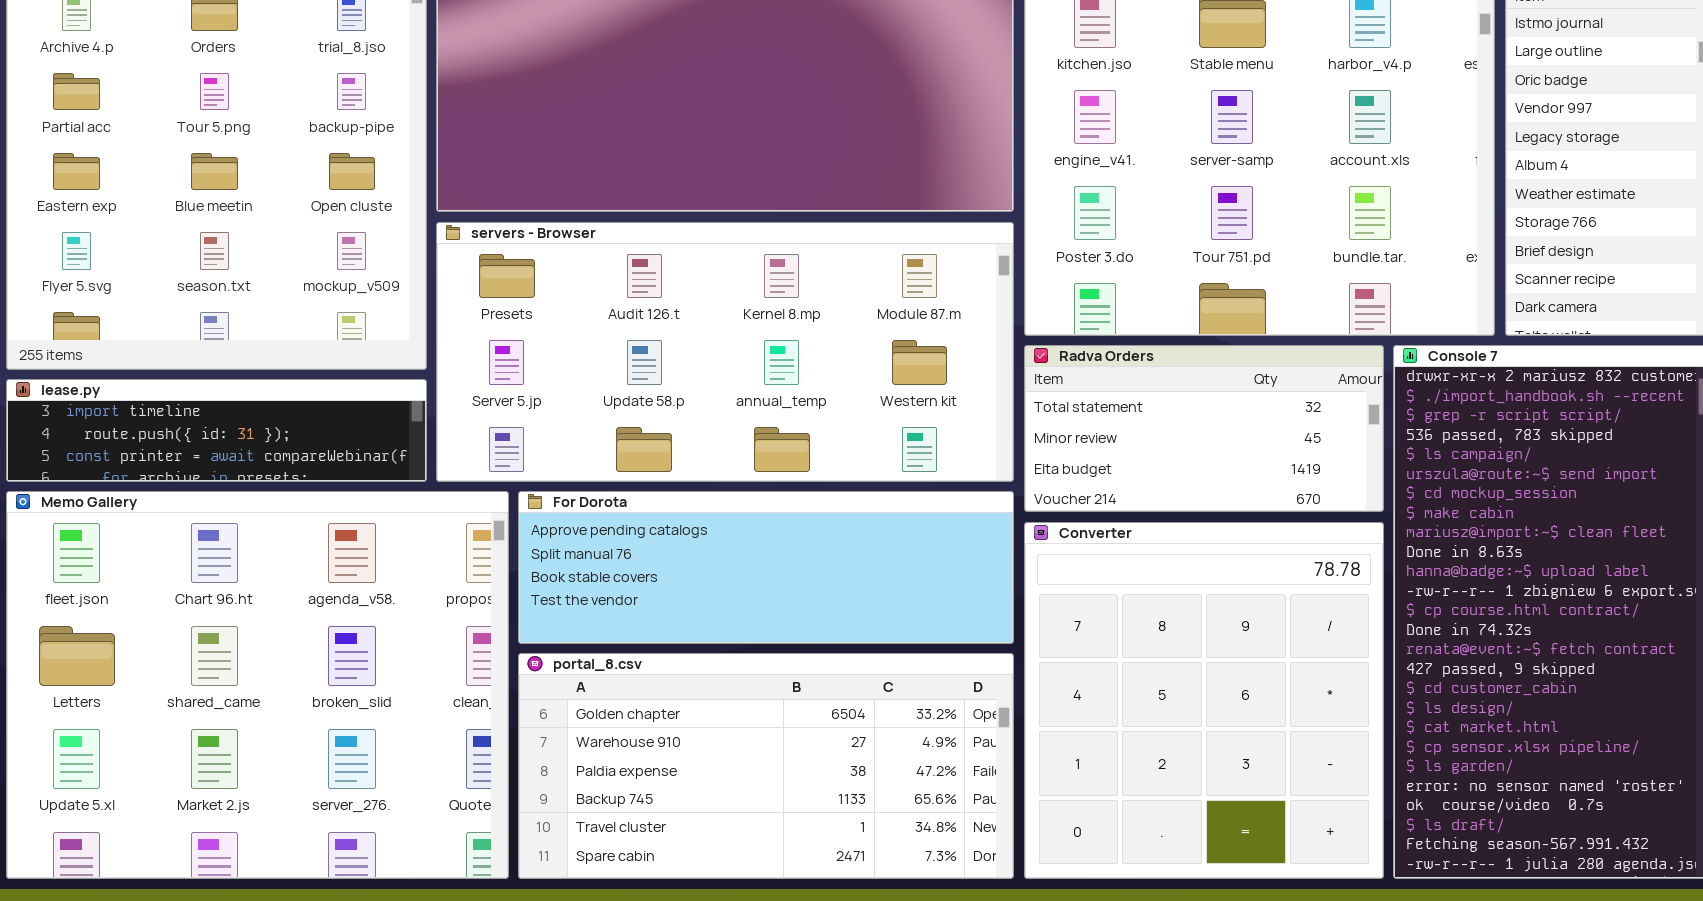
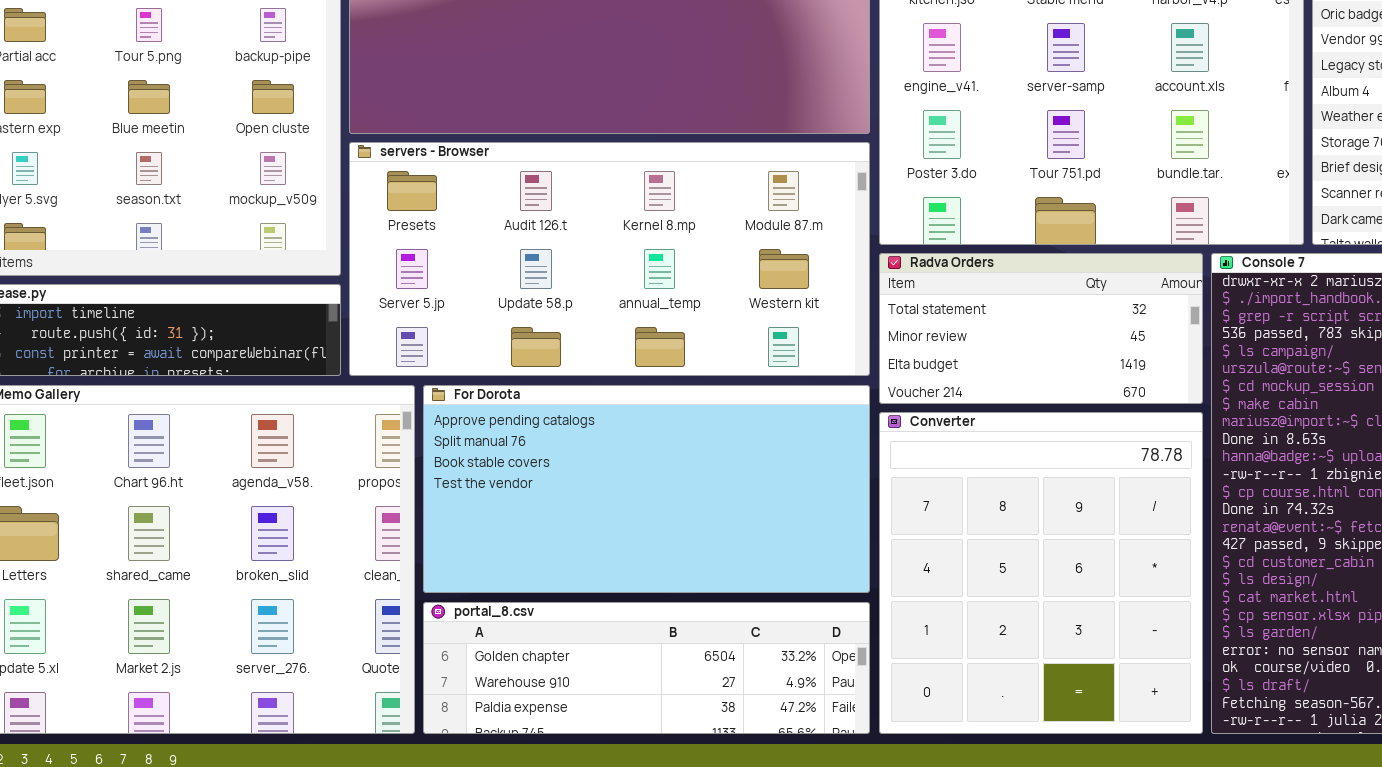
For Dorota: [518,491,1014,644] -> [423,385,870,593], resized
portal_8.csv: [518,653,1014,879] -> [423,602,870,734], resized

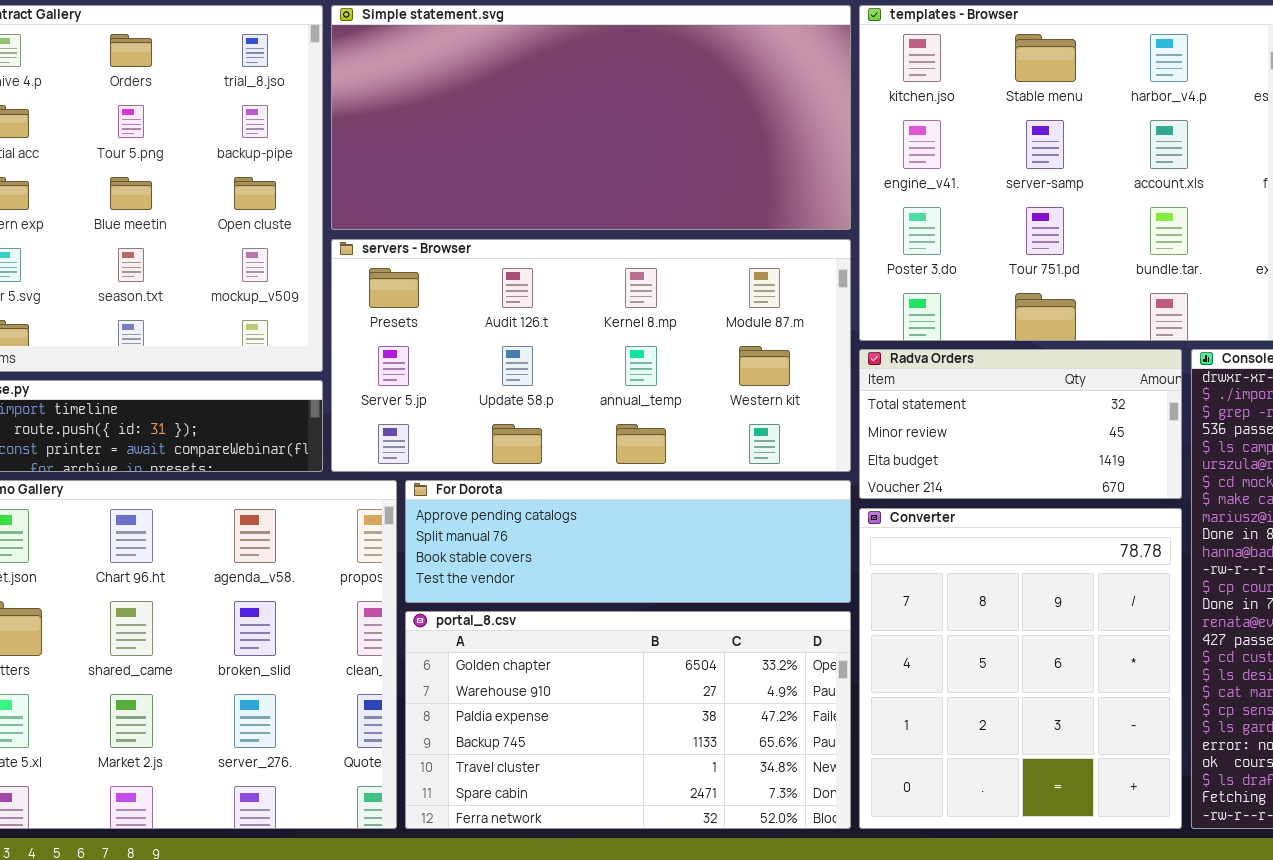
For Dorota: [423,385,870,593] -> [405,480,851,603], resized
portal_8.csv: [423,602,870,734] -> [405,611,851,829], resized

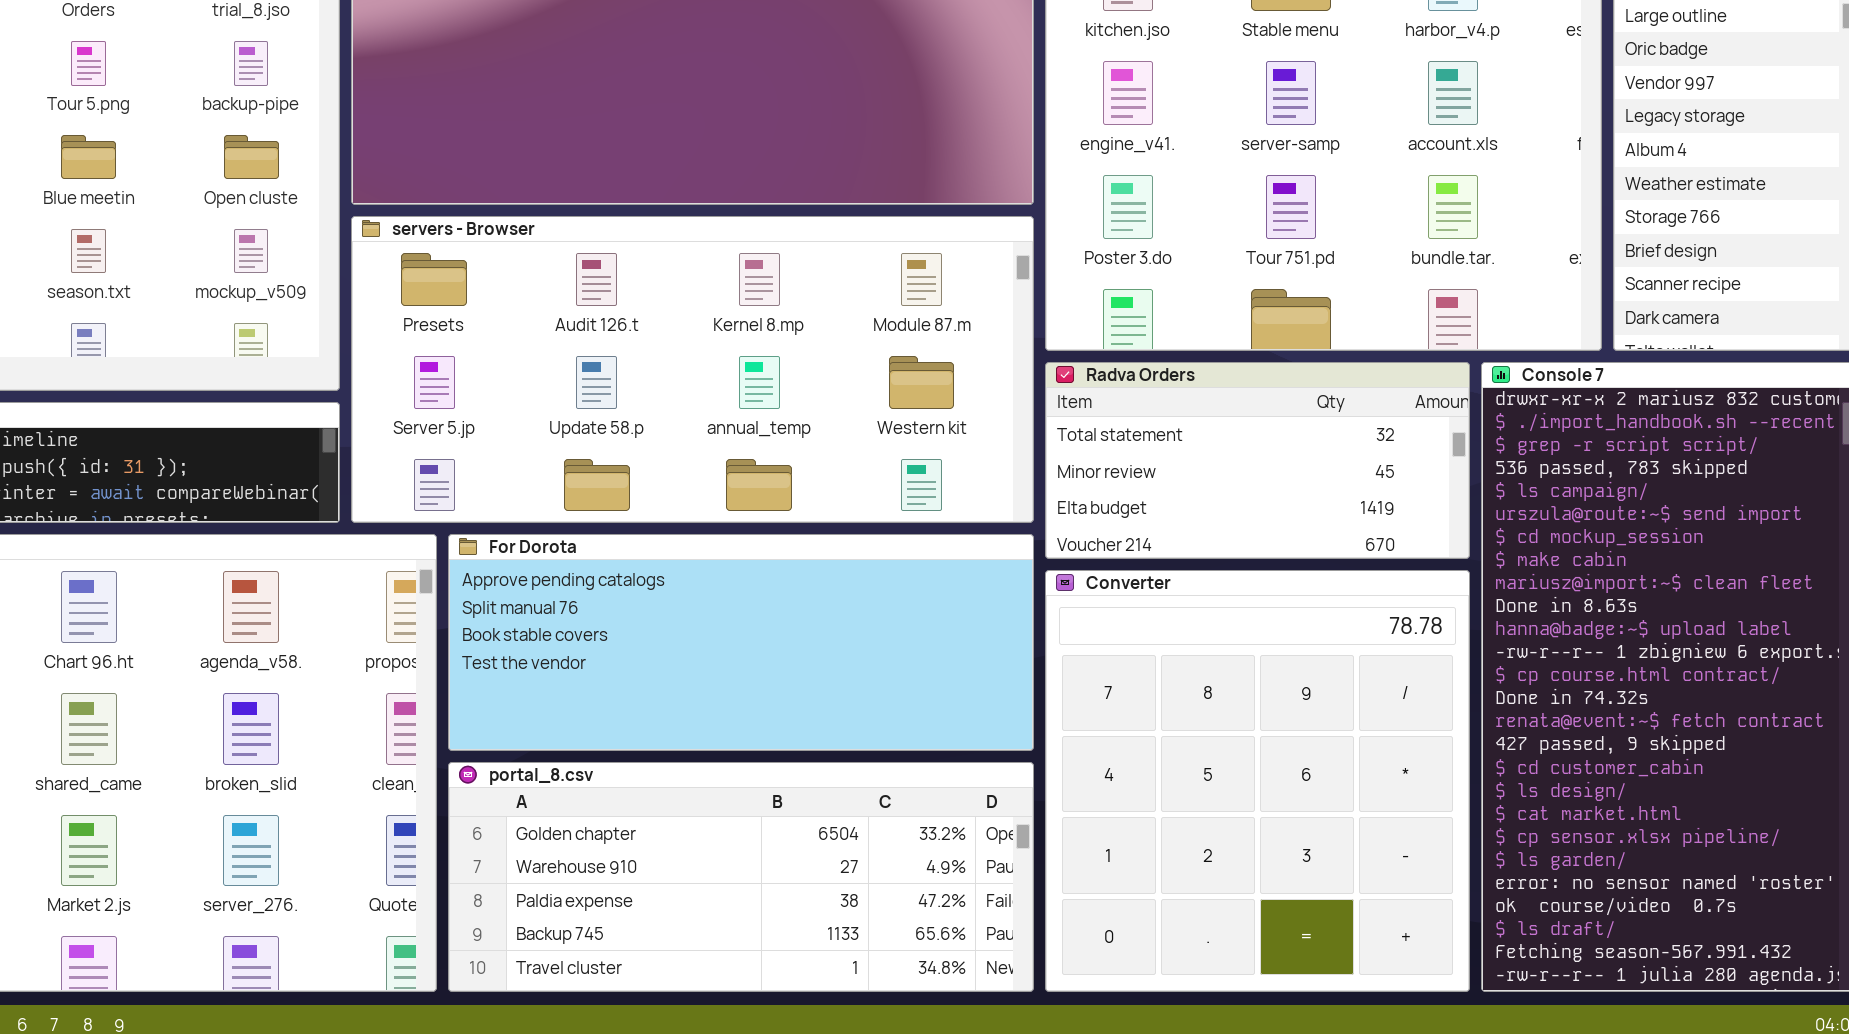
For Dorota: [405,480,851,603] -> [448,534,1034,751], resized
portal_8.csv: [405,611,851,829] -> [448,762,1034,992], resized

